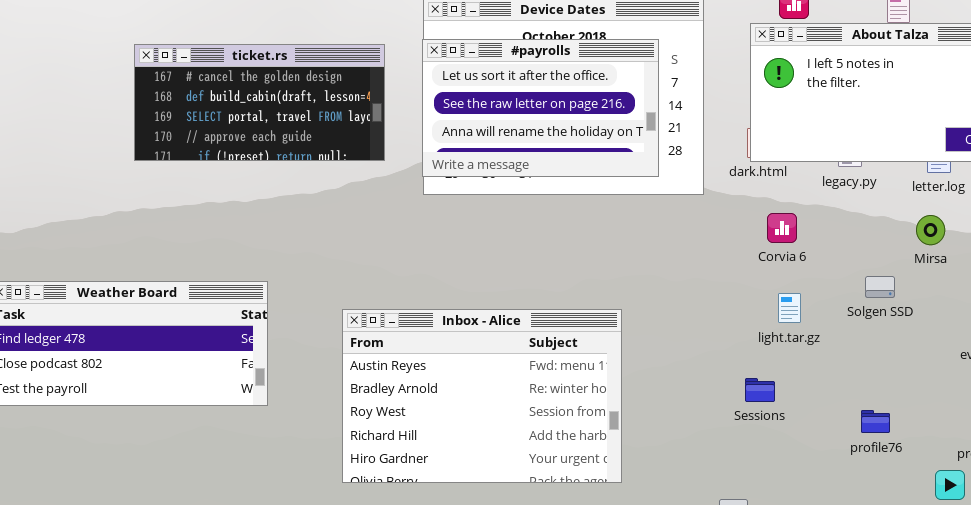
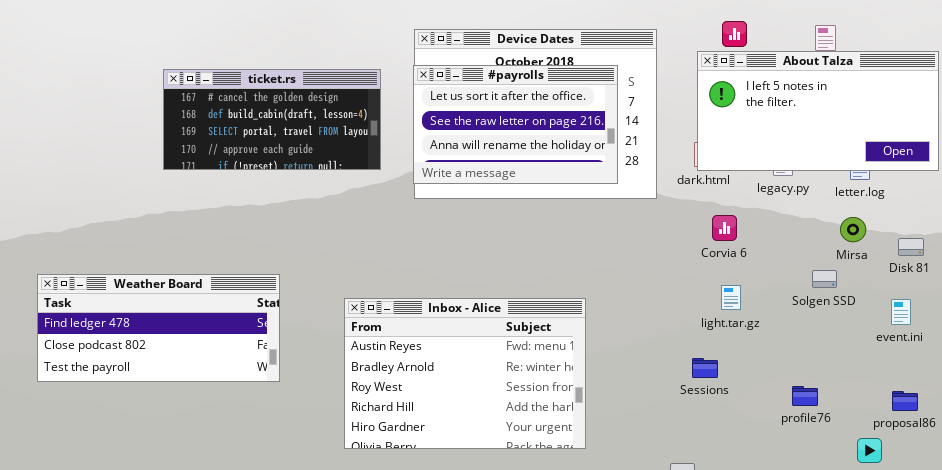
Solgen SSD: [865,276,895,298] -> [812,270,837,288], moved

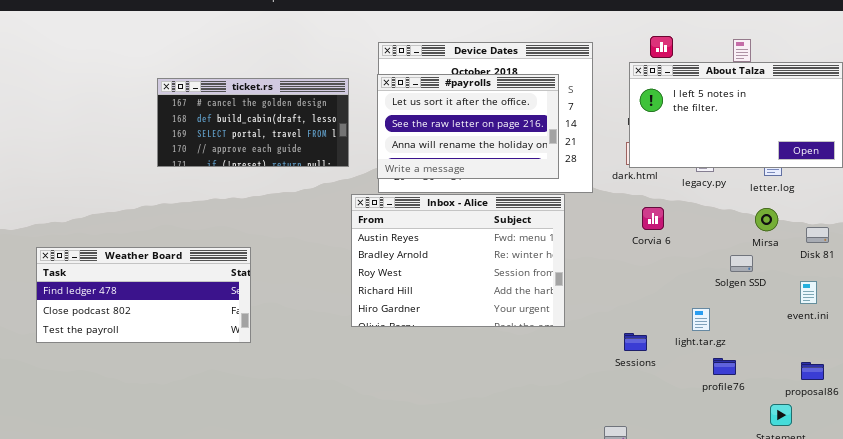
Weather Board: [37,274,280,382] -> [36,247,251,343], moved
light.tar.gz: [721,285,741,310] -> [692,308,710,331], moved
Inbox - Alice: [344,298,586,449] -> [351,194,565,327], moved

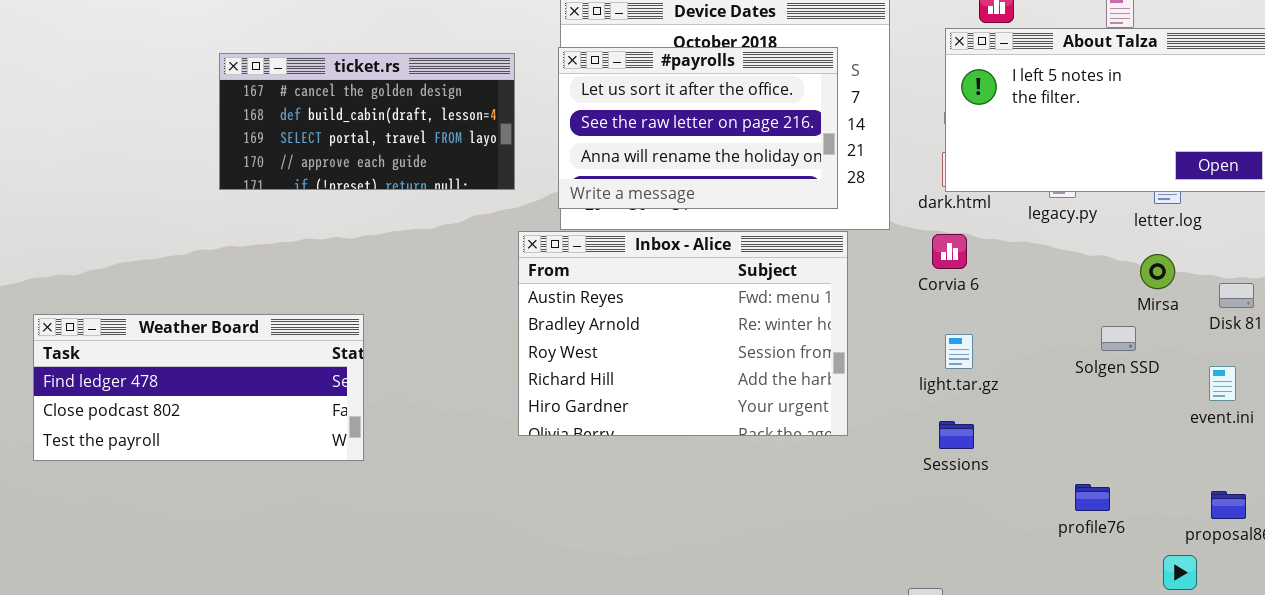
Corvia 6: [642,207,664,230] -> [932,234,967,269], moved
light.tar.gz: [692,308,710,331] -> [945,334,973,369], moved
Sessions: [624,333,647,351] -> [939,421,974,449], moved

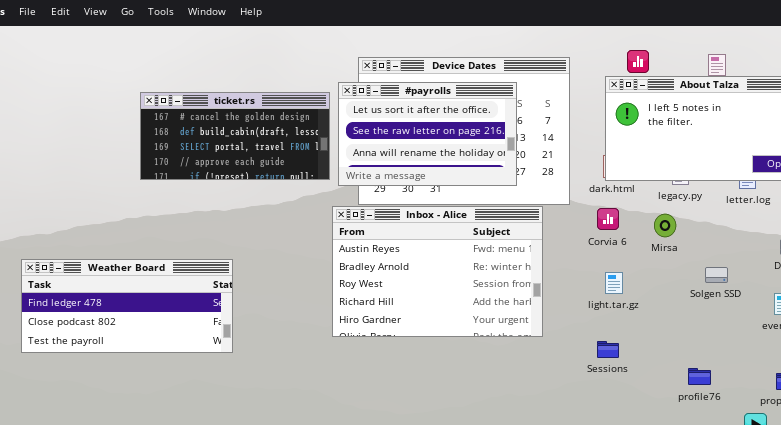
#payrolls: [558,47,838,209] -> [338,82,517,186], moved
Mirsa: [1140,254,1175,289] -> [654,214,676,237], moved
Sessions: [939,421,974,449] -> [597,341,619,358], moved

